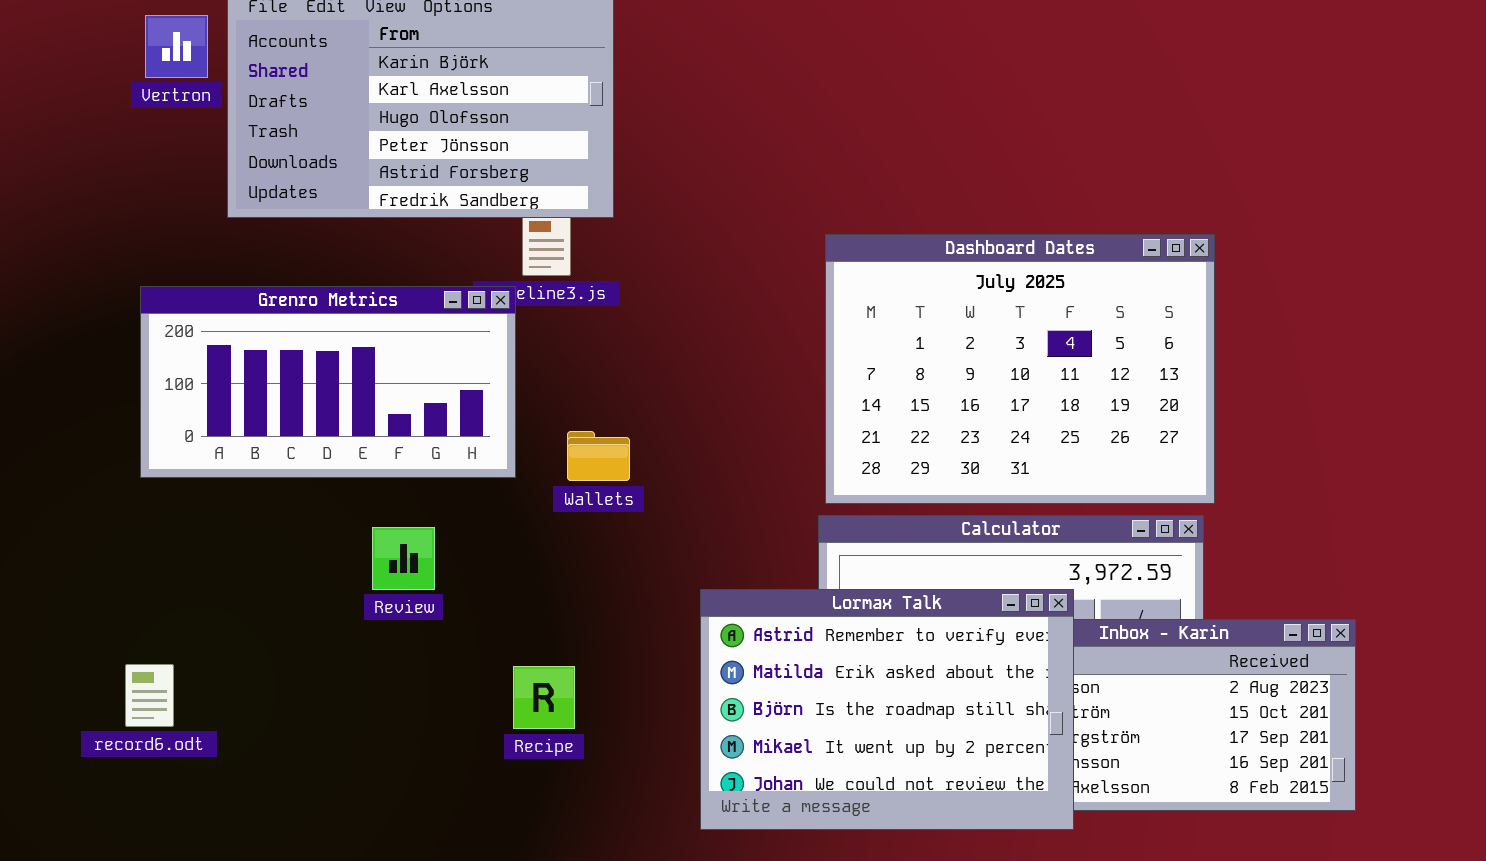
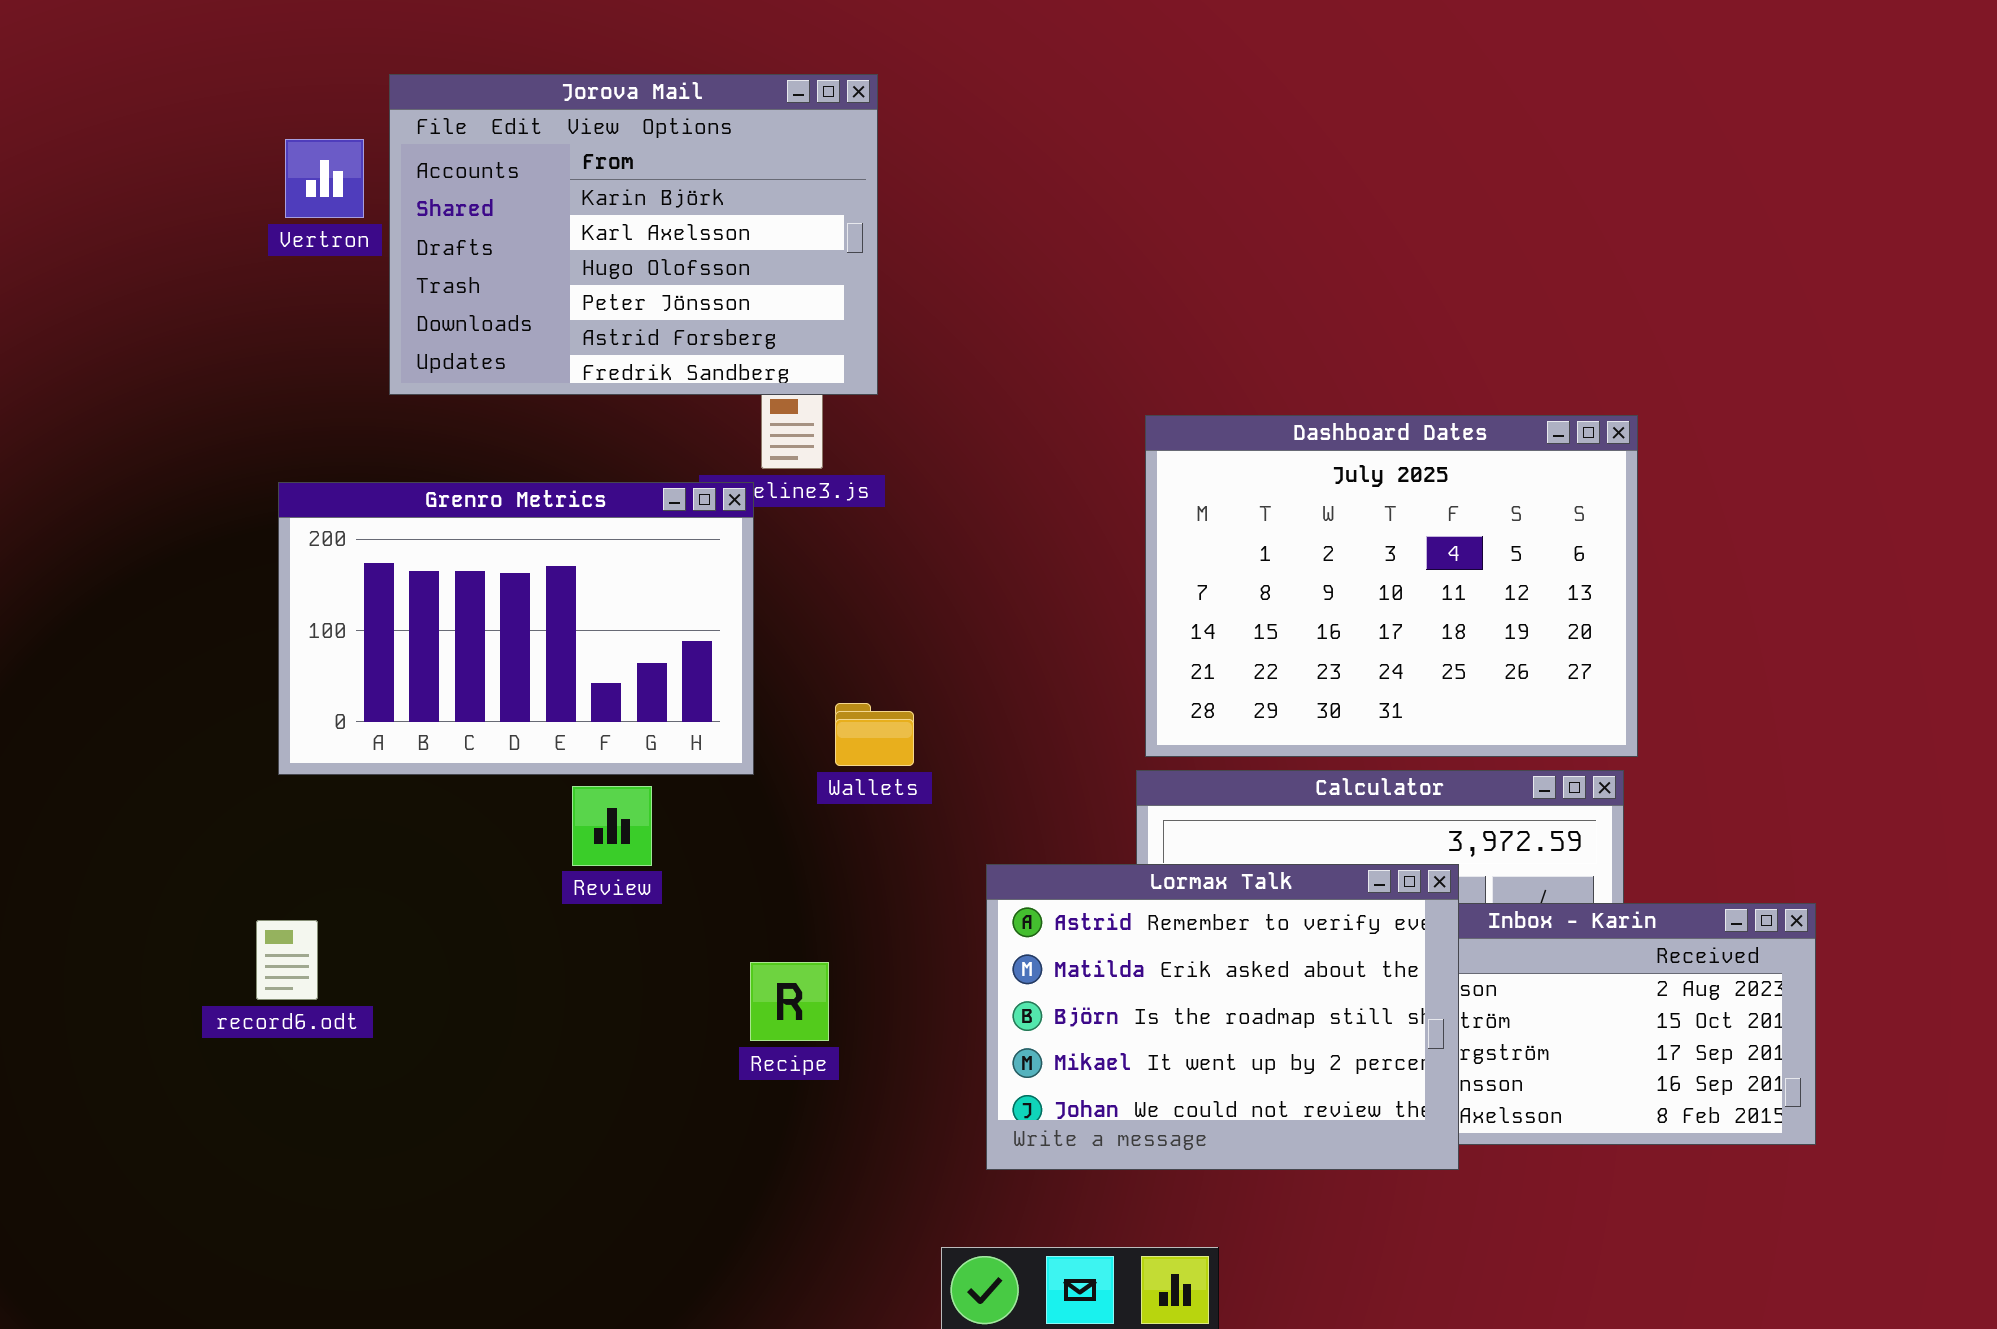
Grenro Metrics: [140,286,516,478] -> [278,482,754,775], resized
Wallets: [567,431,630,481] -> [835,703,914,766], moved
record6.odt: [125,664,174,727] -> [256,920,318,1000], moved

